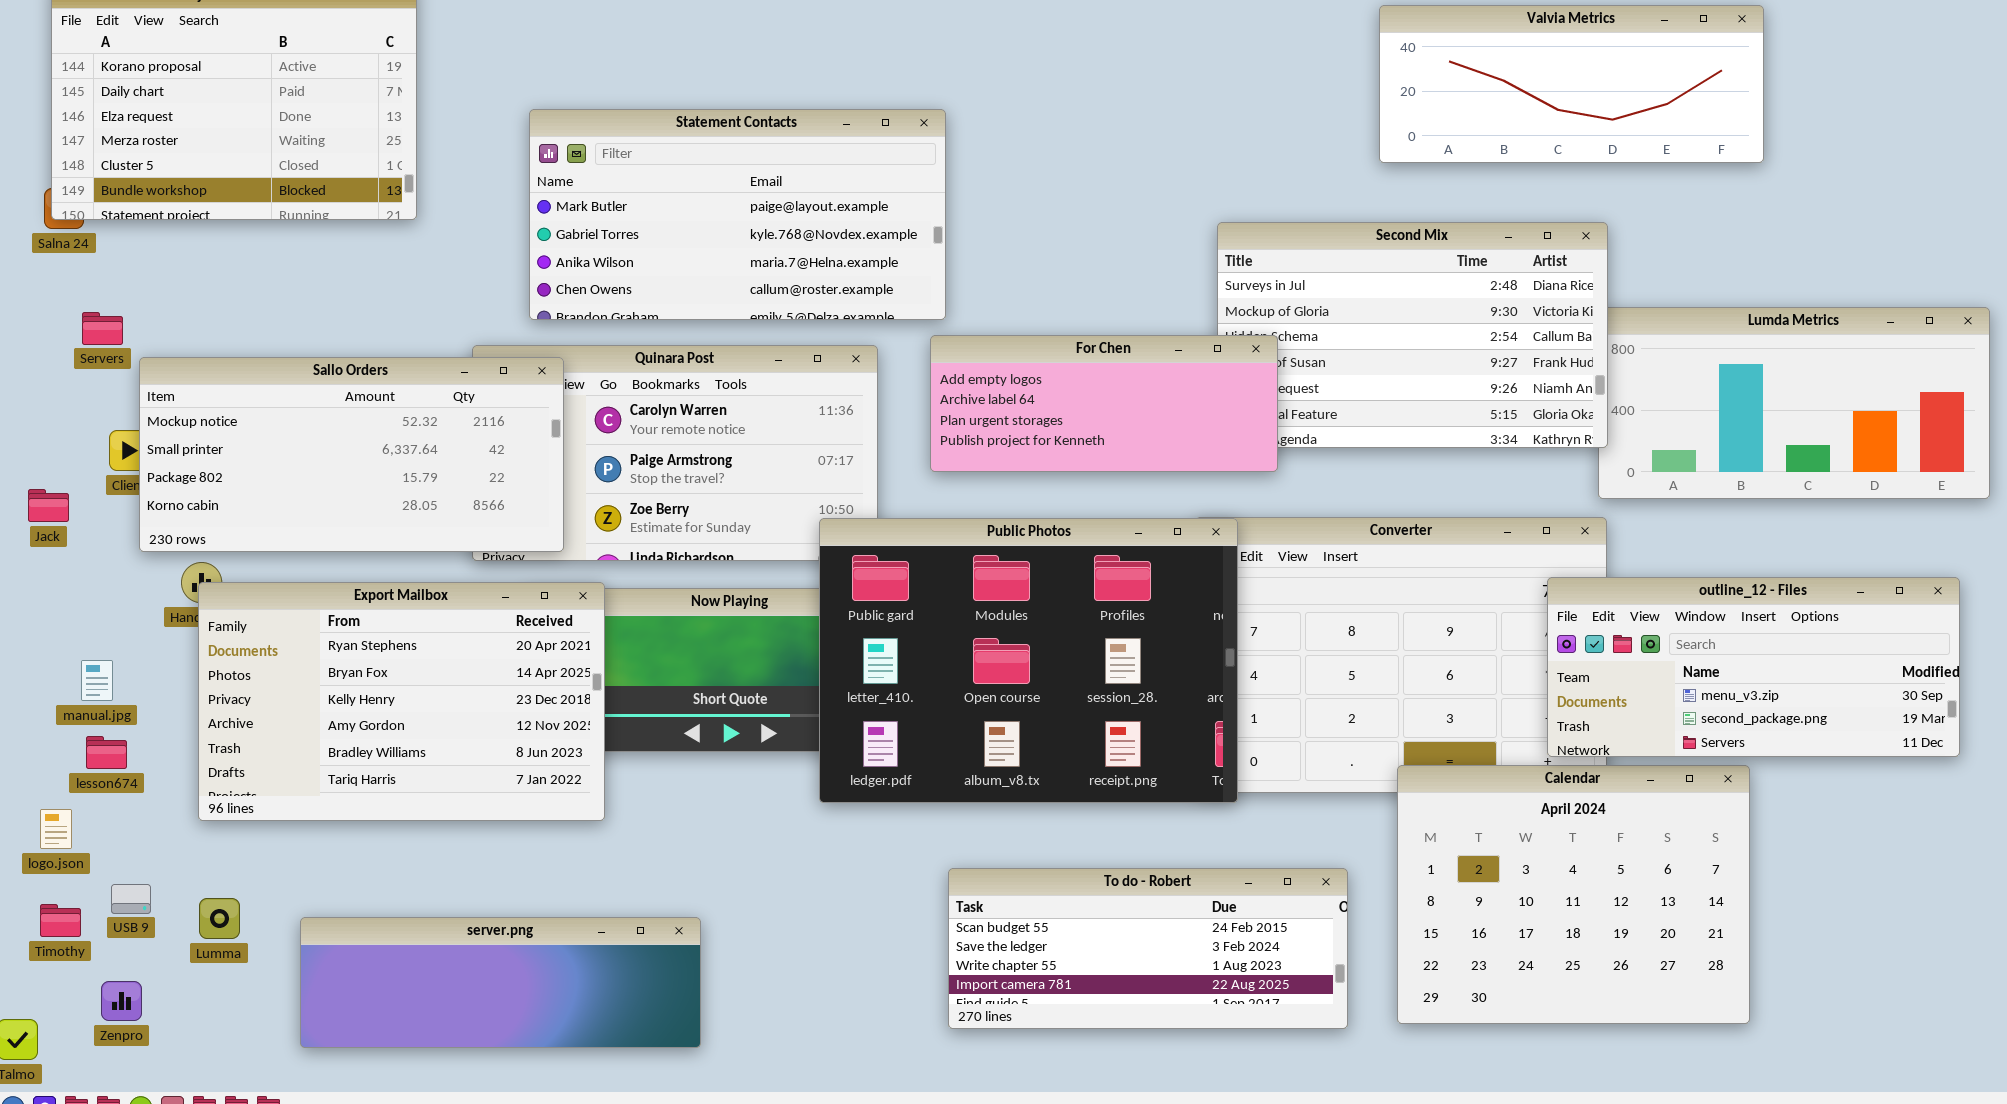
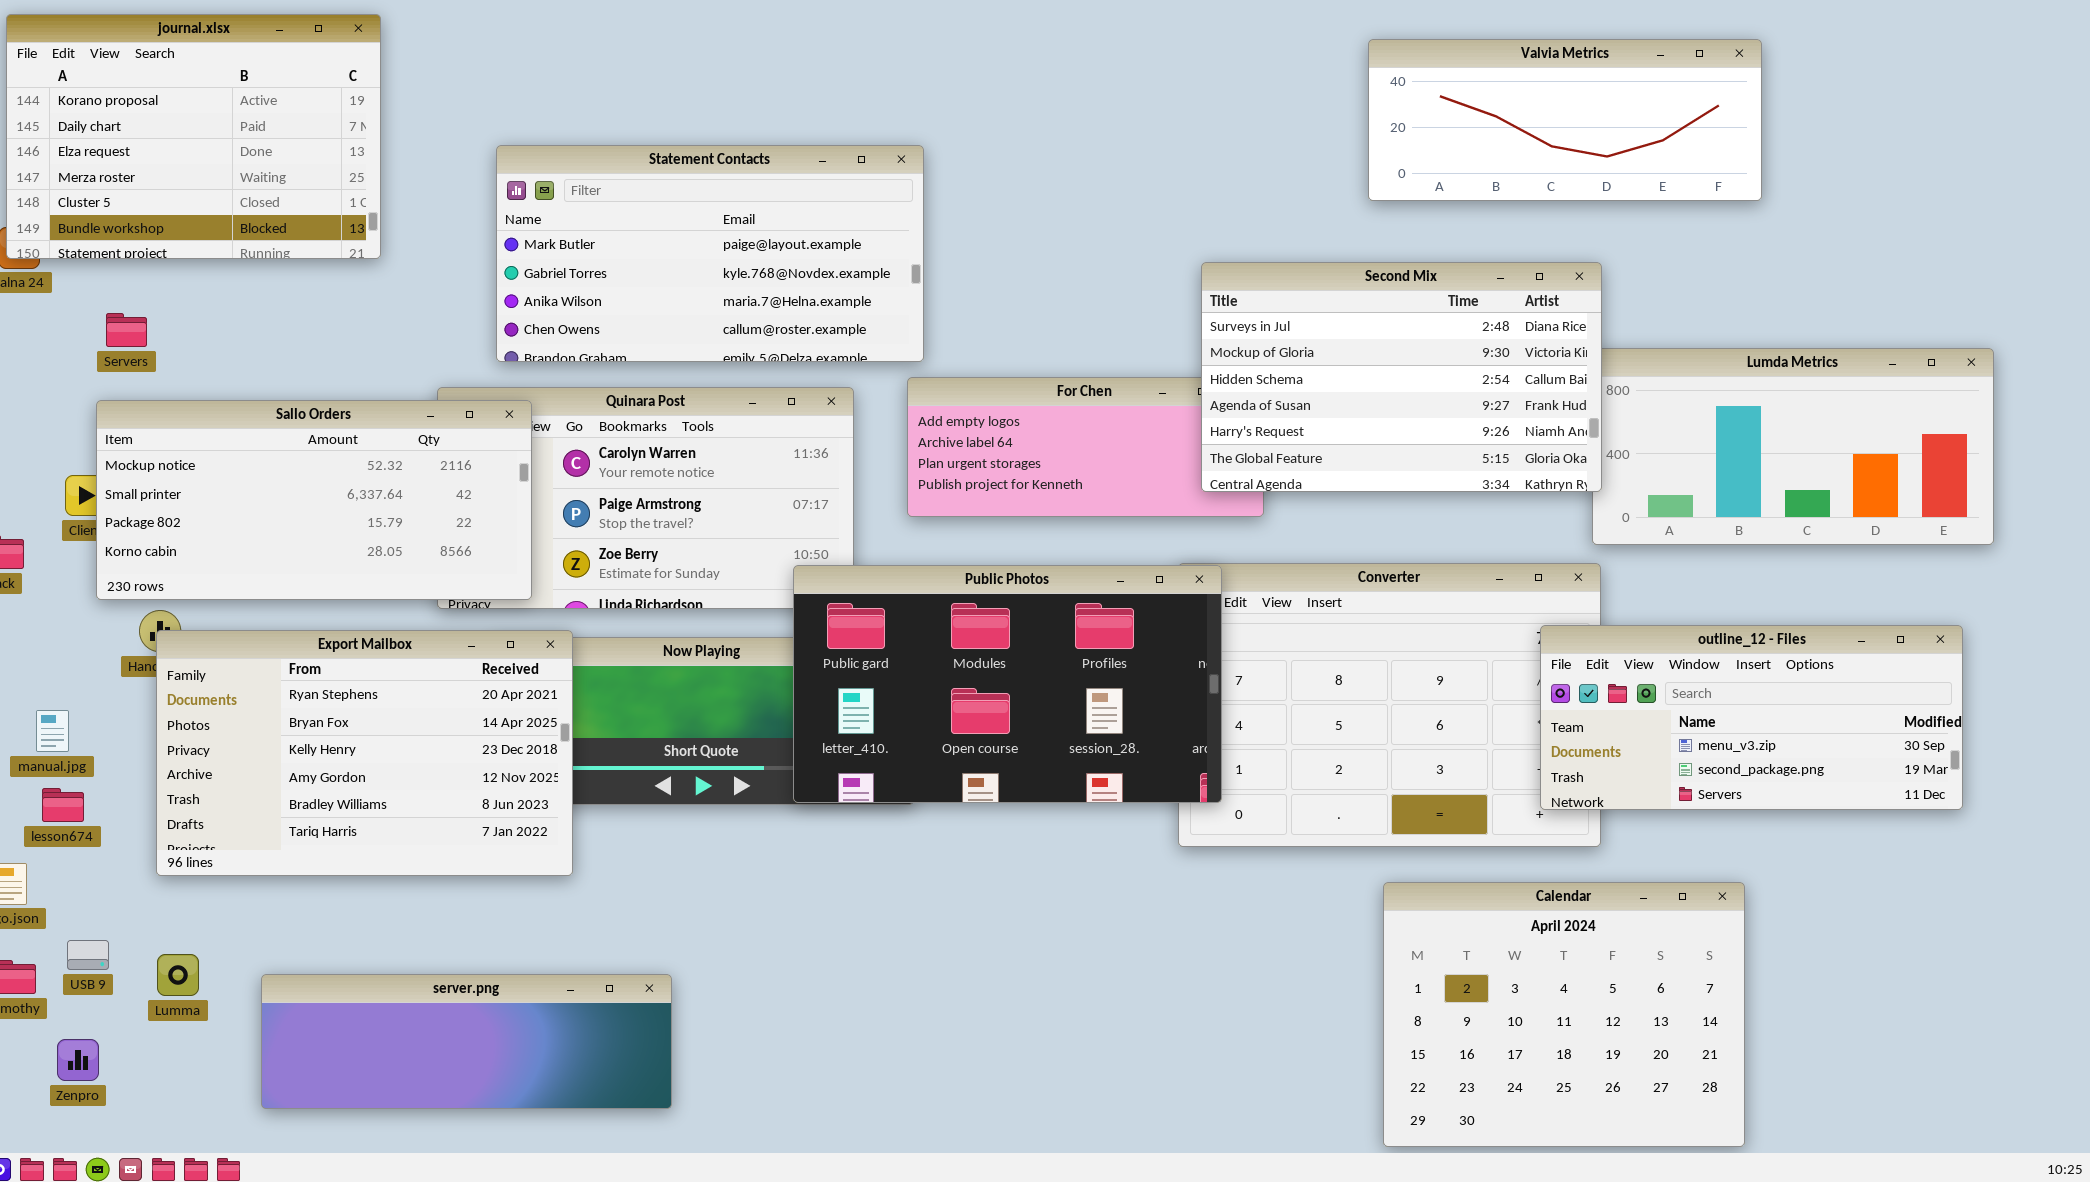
Second Mix: [1217,222,1608,448] -> [1201,262,1602,492], raised
Servers: [82,312,123,345] -> [106,313,147,347], moved
Public Photos: [819,518,1238,803] -> [793,565,1222,803], resized
Calendar: [1397,765,1750,1024] -> [1383,882,1745,1147], moved
To do - Robert: [948,868,1348,1029] -> none, closed

